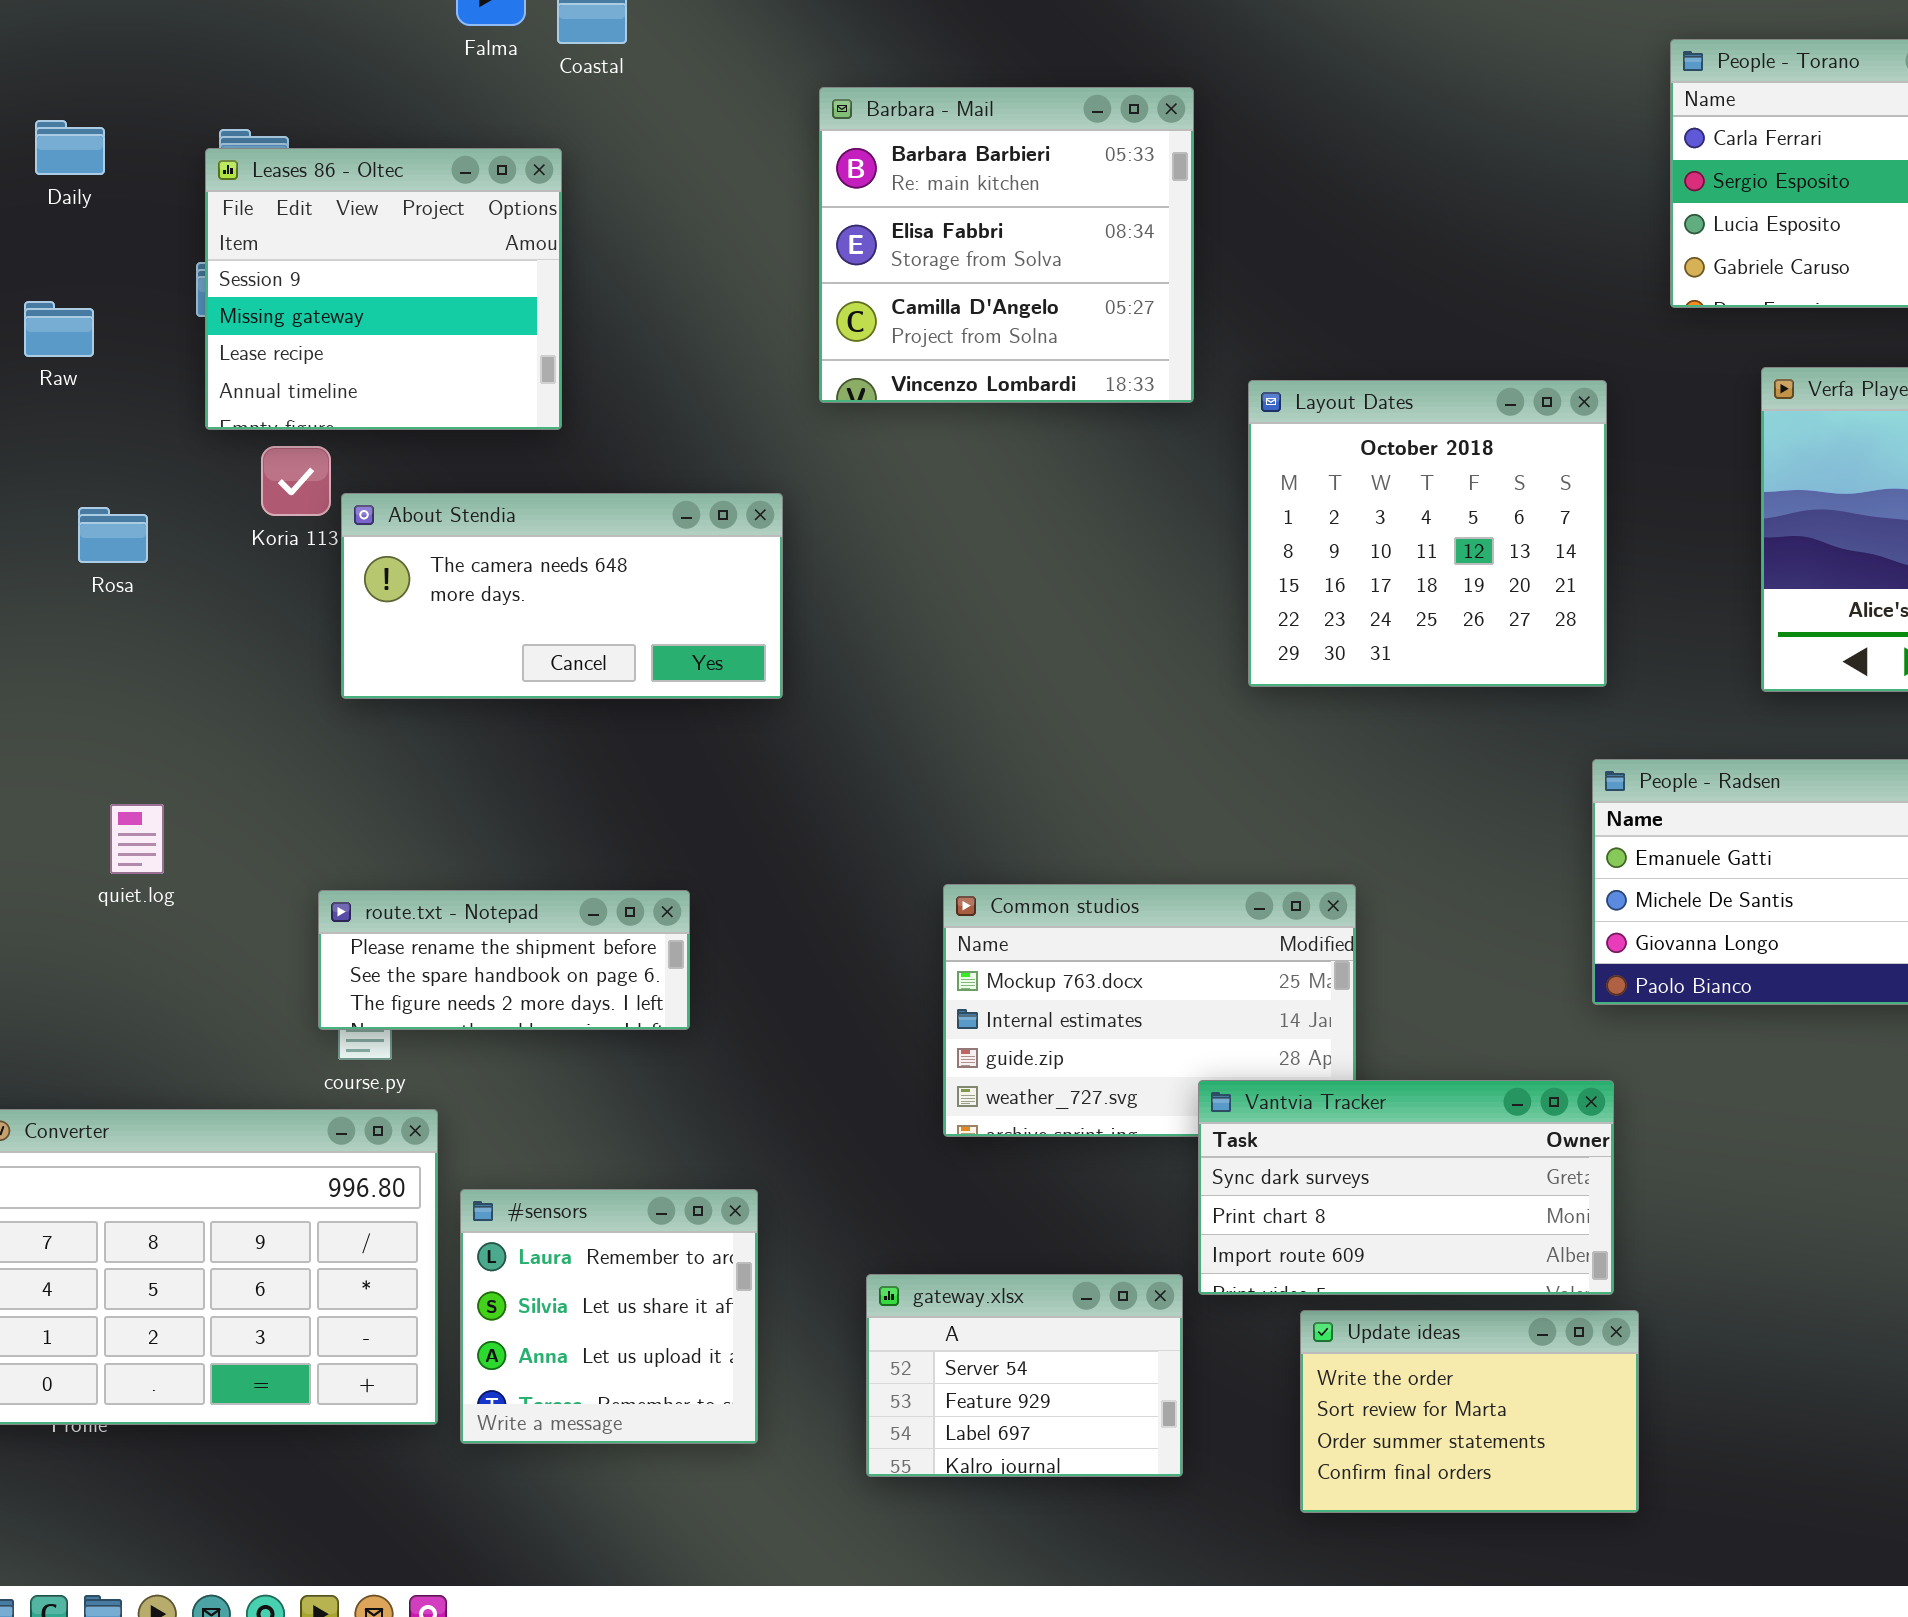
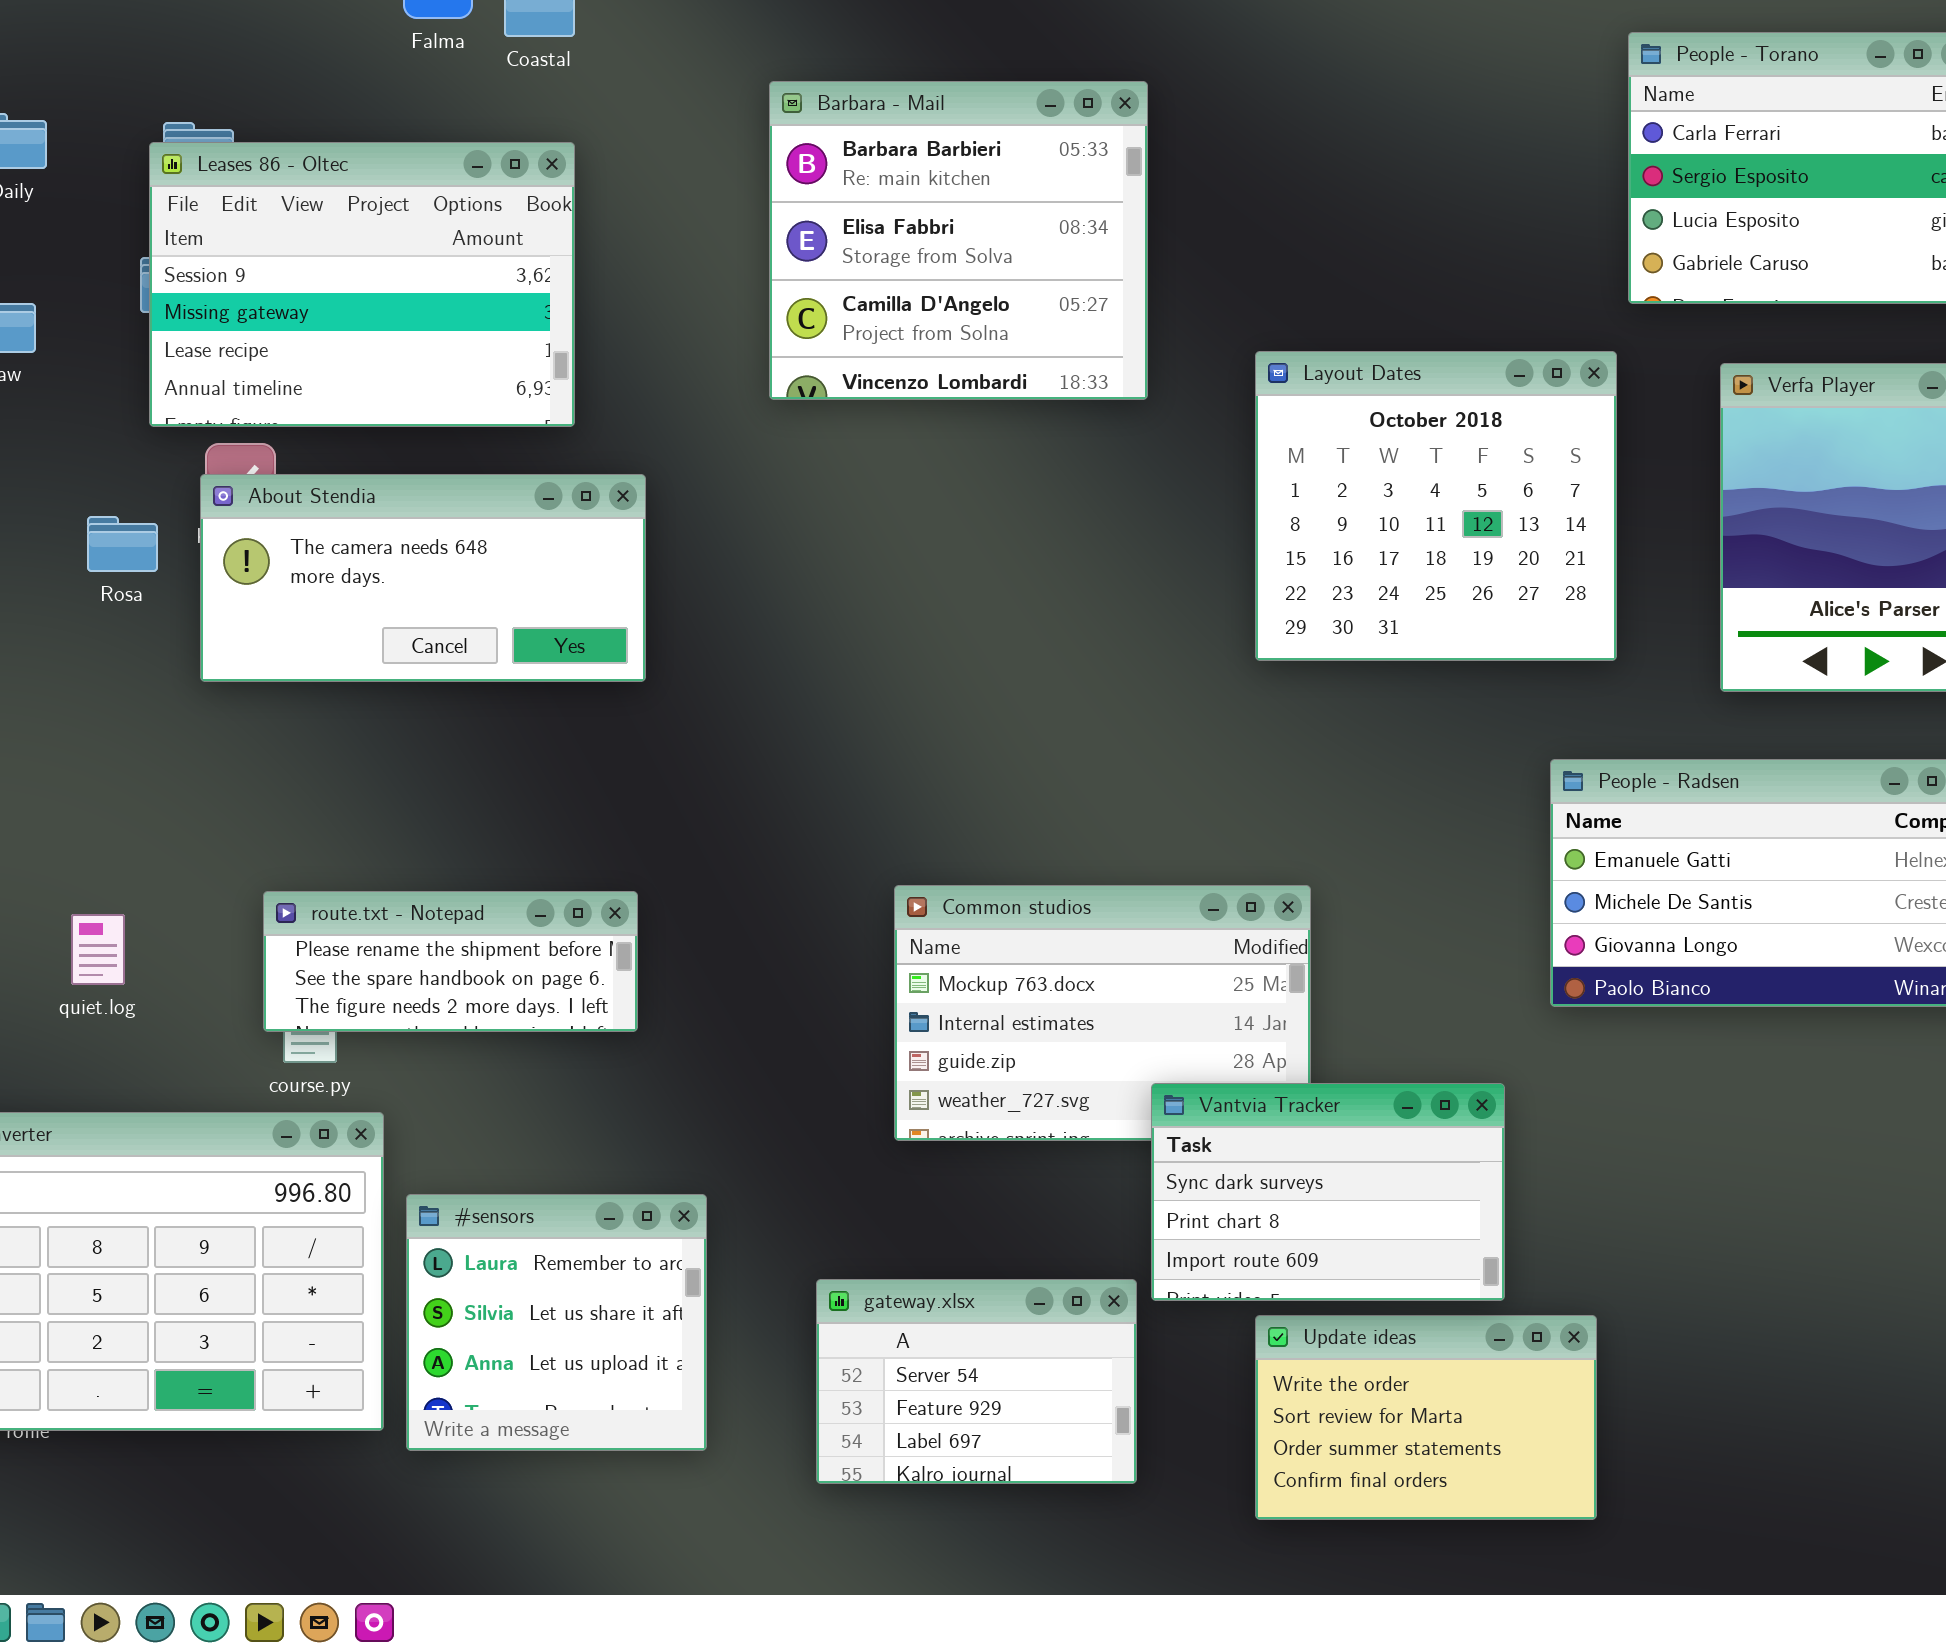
Leases 86 - Oltec: [205,148,562,430] -> [149,142,575,427], resized
Layout Dates: [1248,380,1607,687] -> [1255,351,1617,661], moved
About Stendia: [341,493,783,699] -> [200,474,646,682], moved
Rosa: [78,507,148,563] -> [87,516,158,572], moved
quiet.log: [110,804,164,874] -> [71,914,125,985], moved
Vantvia Tracker: [1198,1080,1614,1295] -> [1151,1083,1505,1301], resized

